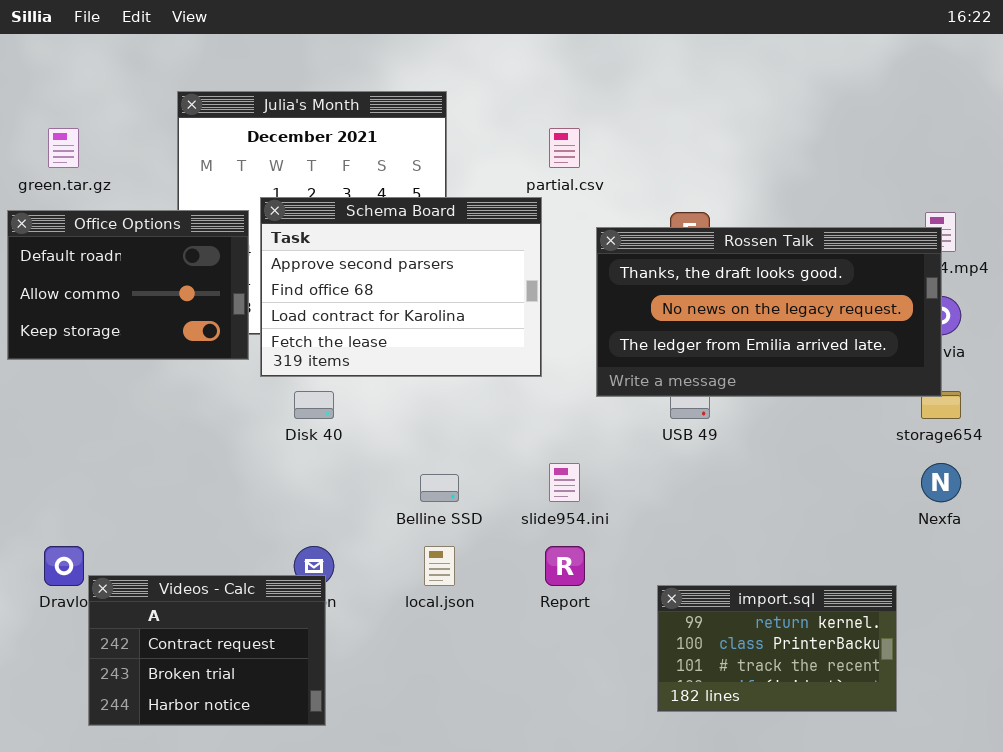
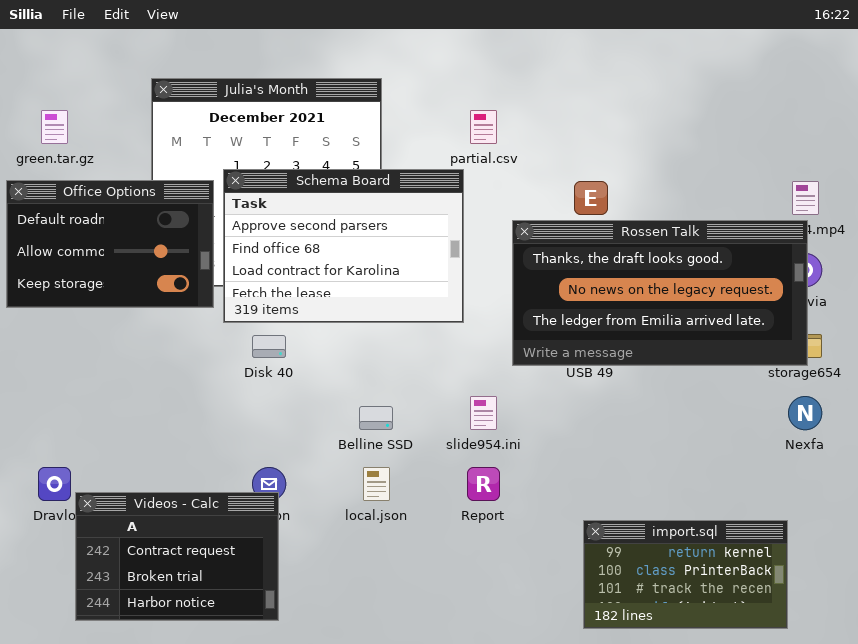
Rossen Talk: [596,227,942,397] -> [512,220,808,366], moved
import.sql: [657,585,897,712] -> [583,520,788,629], moved

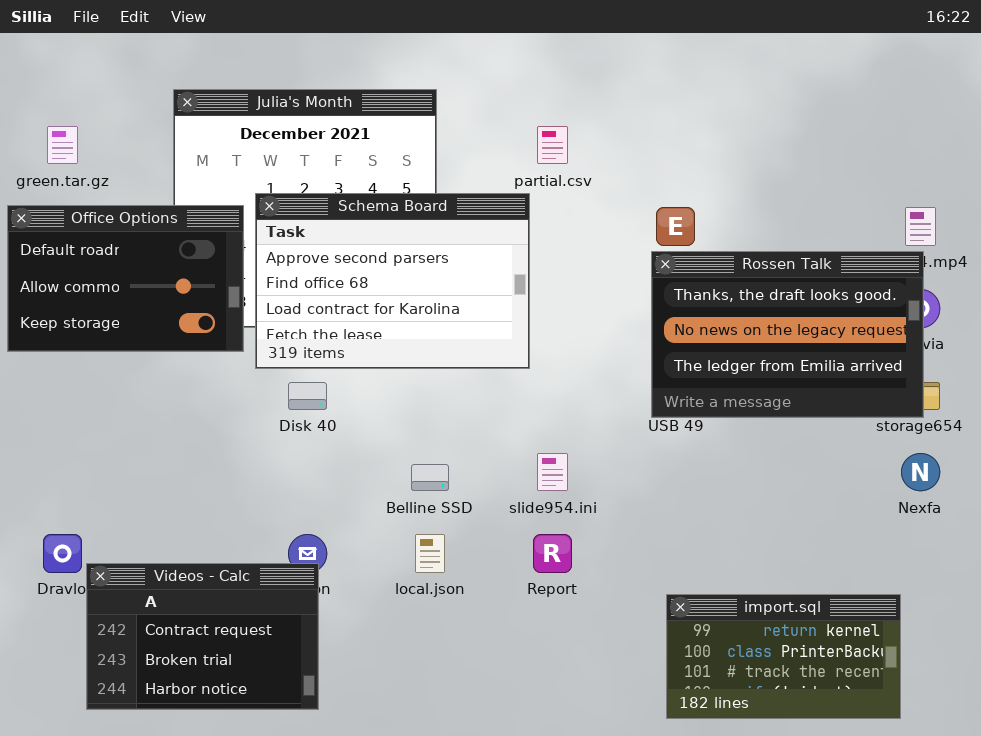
Rossen Talk: [512,220,808,366] -> [651,251,924,418], resized

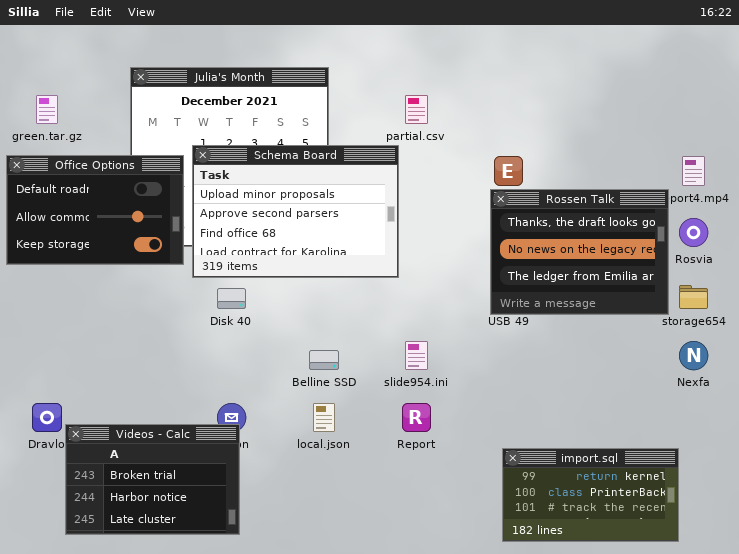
Schema Board: [255,193,530,369] -> [192,145,399,278], scrolled up 1 row
Rossen Talk: [651,251,924,418] -> [490,189,669,315], resized
Videos - Calc: [86,563,319,710] -> [65,424,240,535], scrolled down 1 row

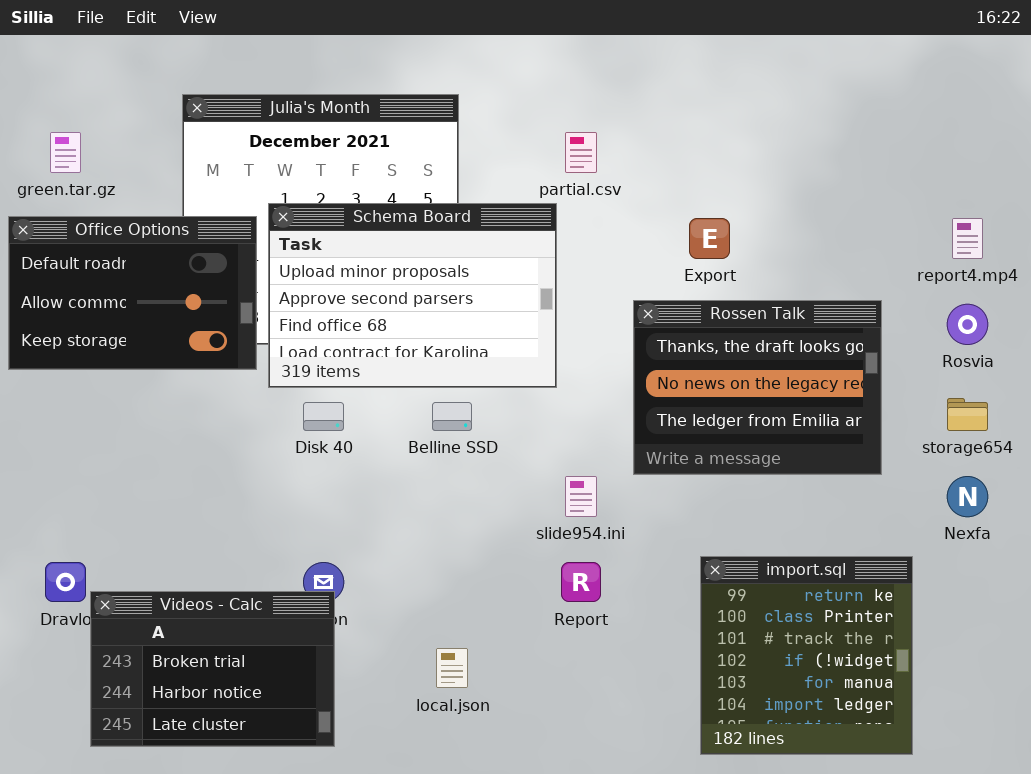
Rossen Talk: [490,189,669,315] -> [633,300,882,475], moved
Belline SSD: [309,350,339,370] -> [432,402,472,431], moved
local.json: [313,403,335,432] -> [436,648,468,688], moved
import.sql: [502,448,679,542] -> [700,556,913,755], resized

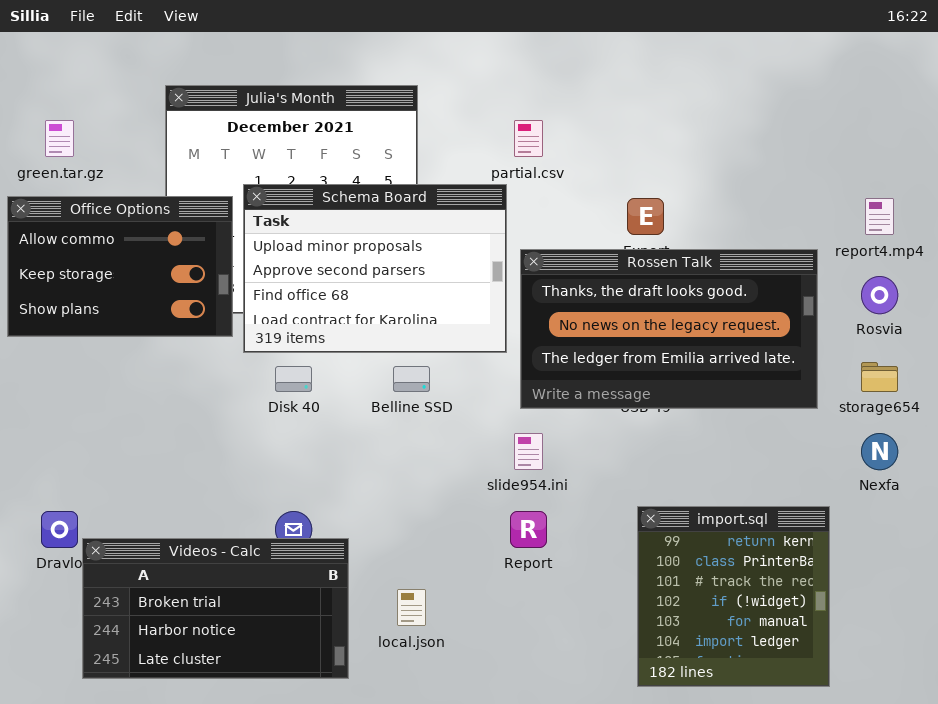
Office Options: [8,216,257,370] -> [7,196,233,337], scrolled down 1 row
Rossen Talk: [633,300,882,475] -> [520,249,818,409], moved, resized
Videos - Calc: [90,591,335,747] -> [82,538,349,679], resized

